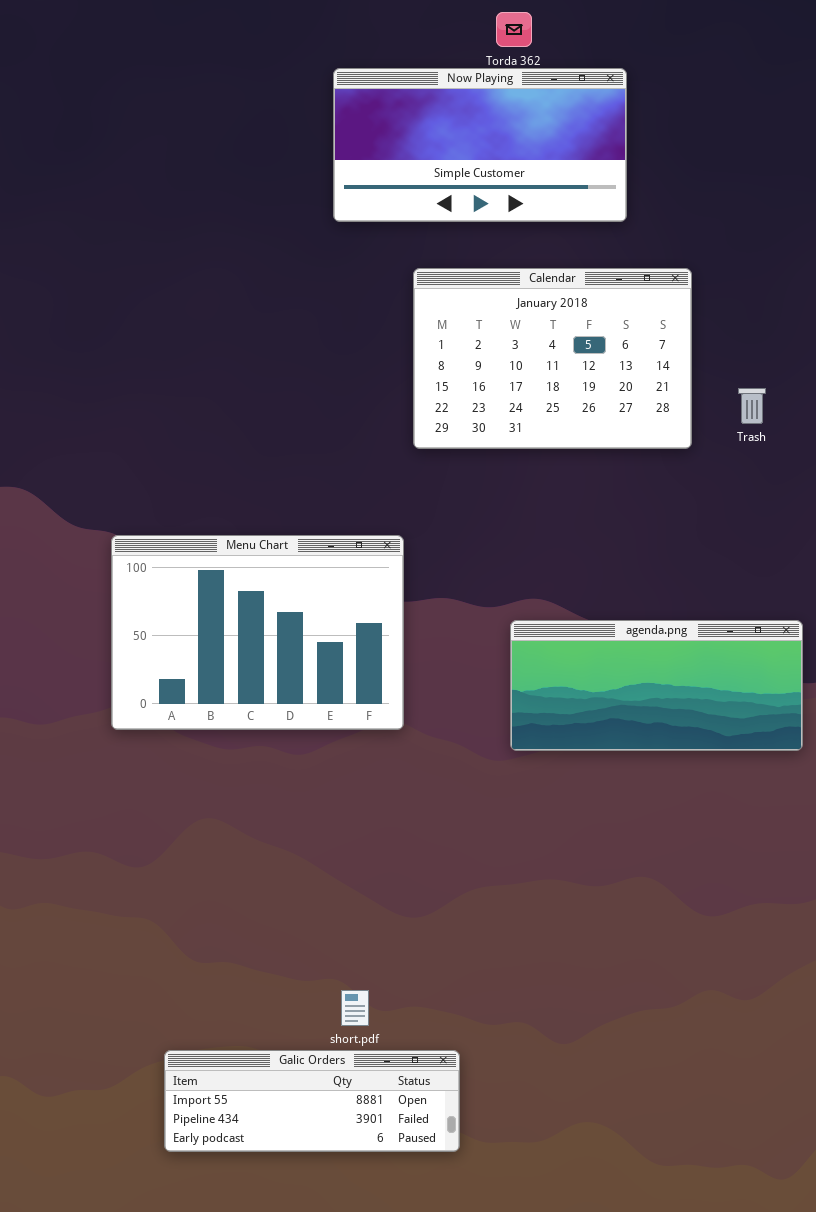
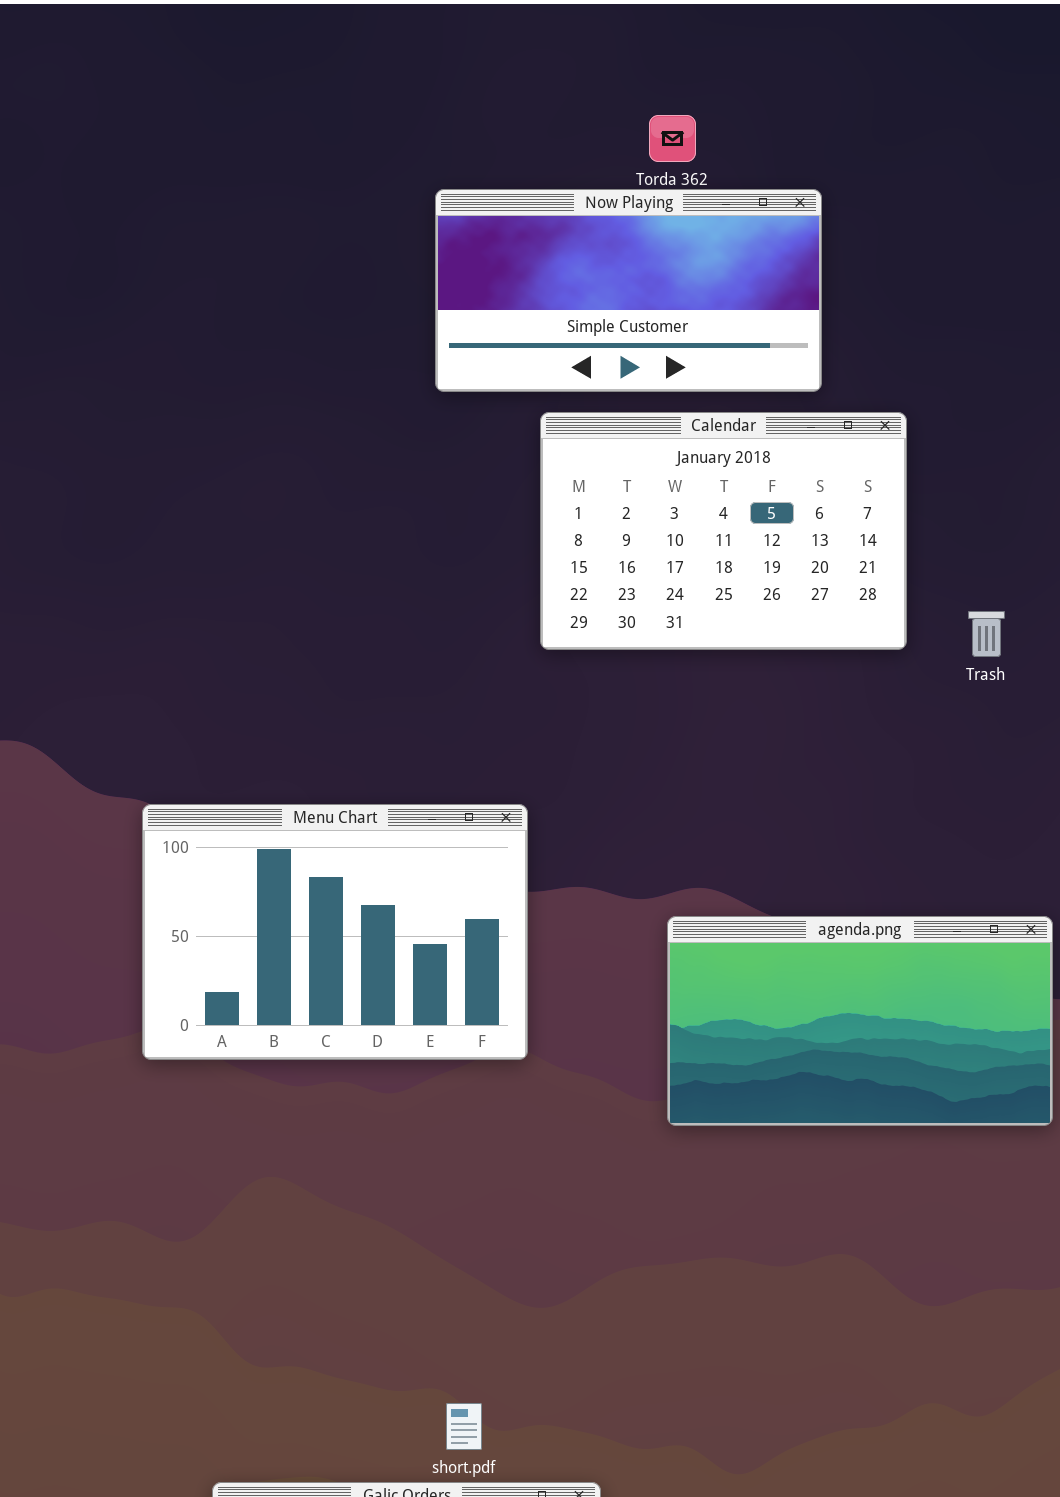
Calendar: [413,268,692,449] -> [540,412,907,650], moved
agenda.png: [510,620,803,751] -> [667,916,1053,1126], resized

